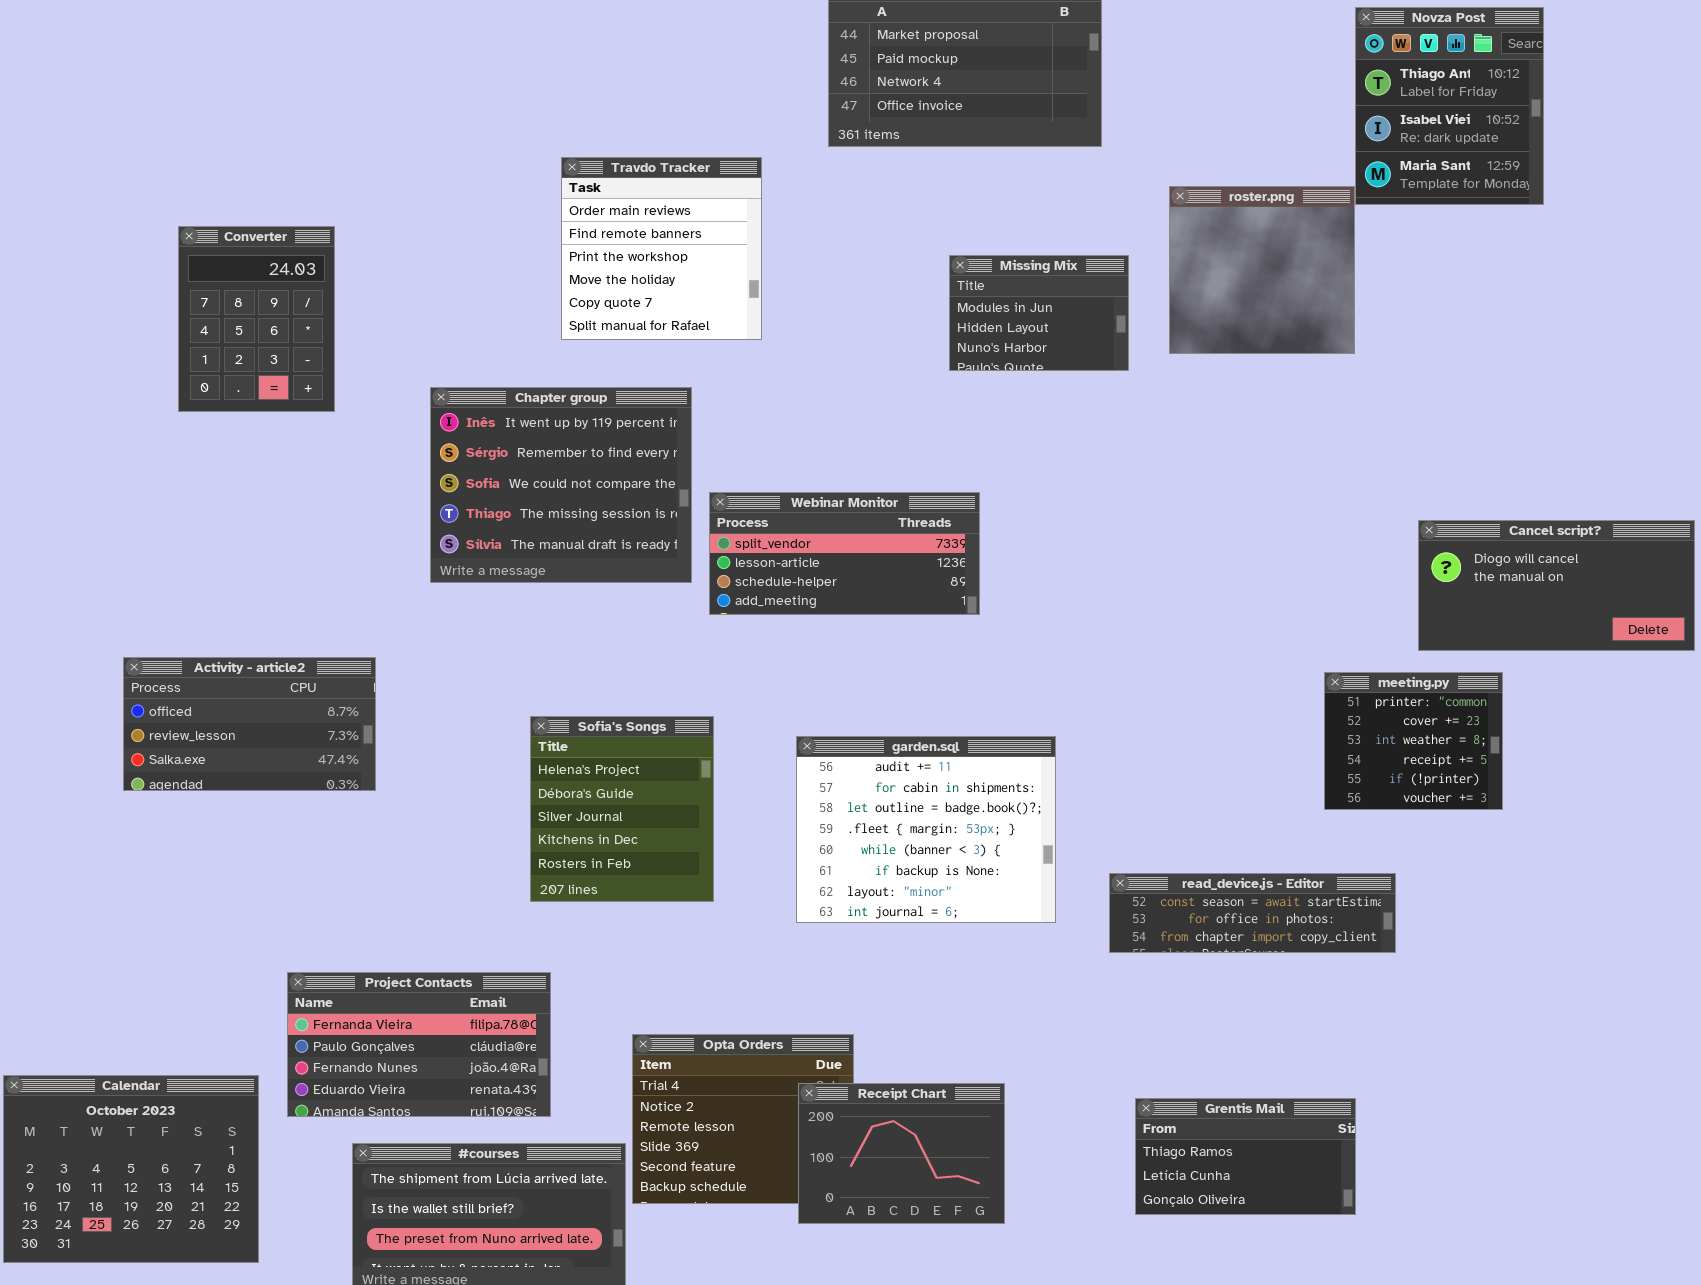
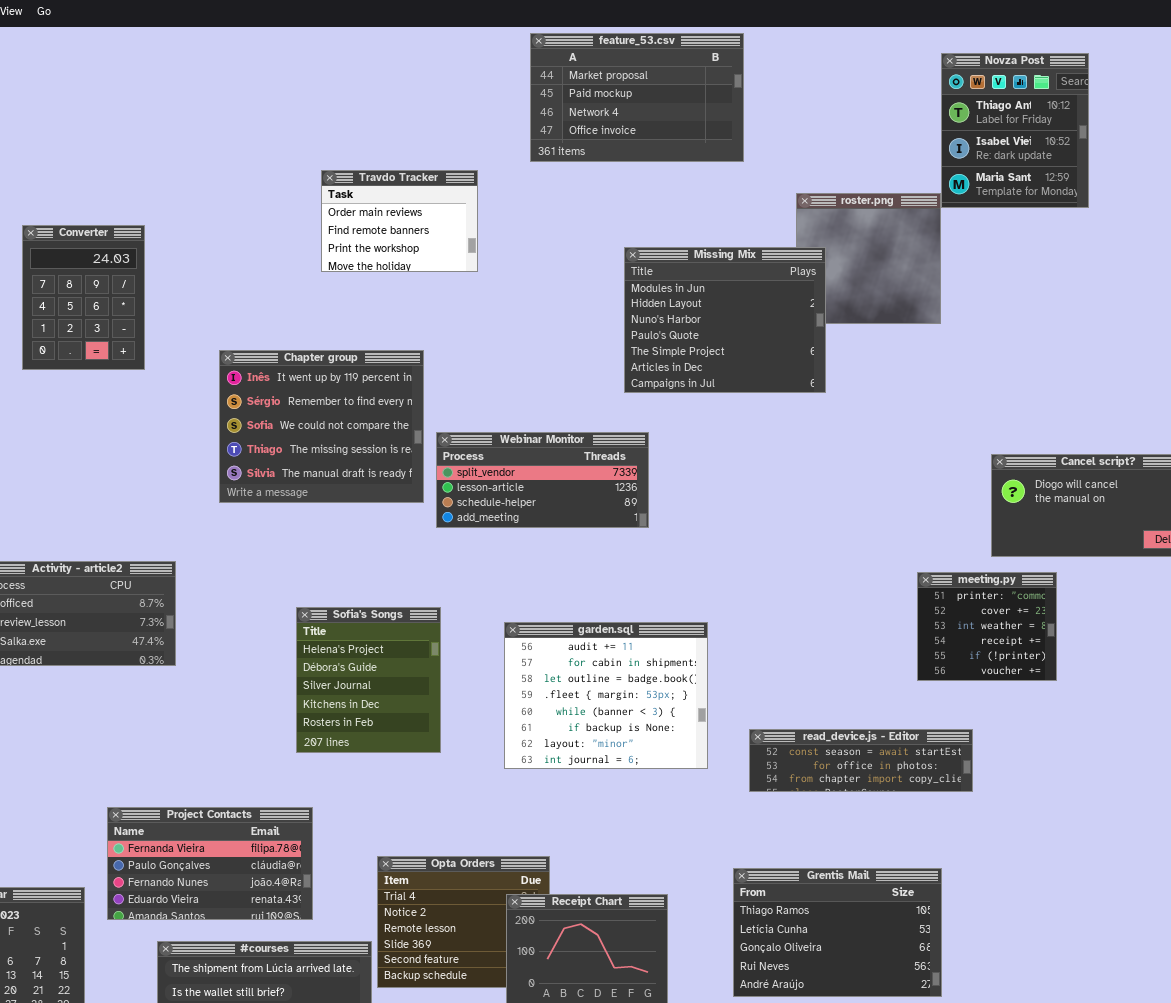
Travdo Tracker: [561,157,762,340] -> [321,170,478,272], resized
Missing Mix: [949,255,1129,371] -> [624,247,826,393], resized
Grentis Mail: [1135,1098,1356,1215] -> [733,868,942,997], resized

